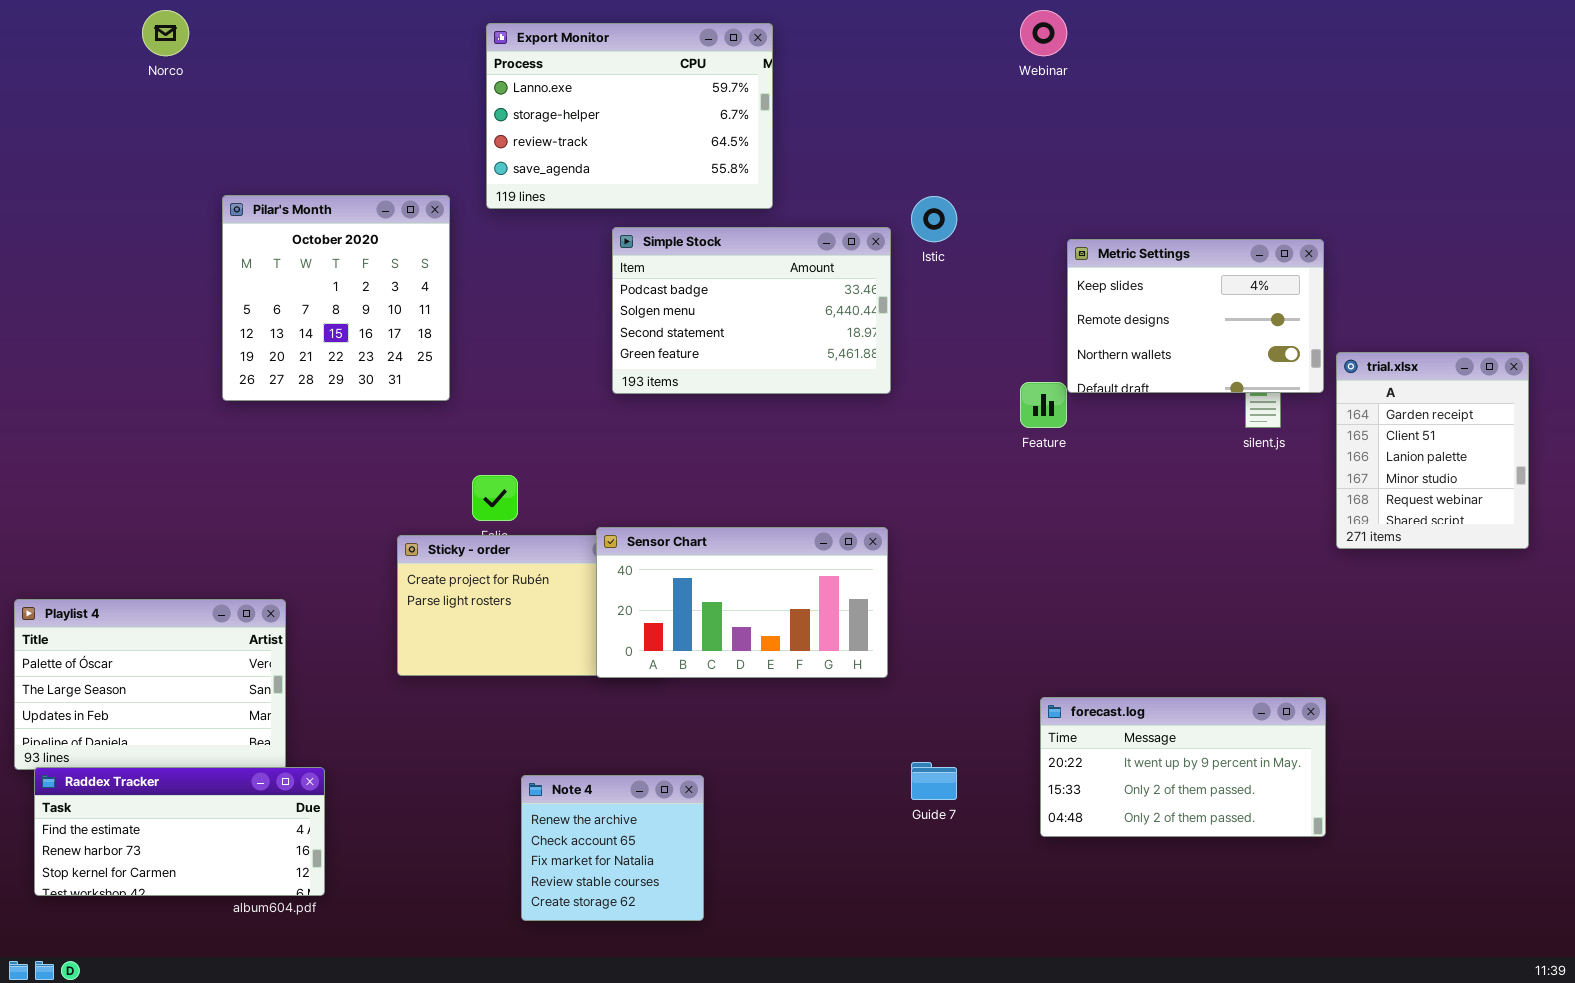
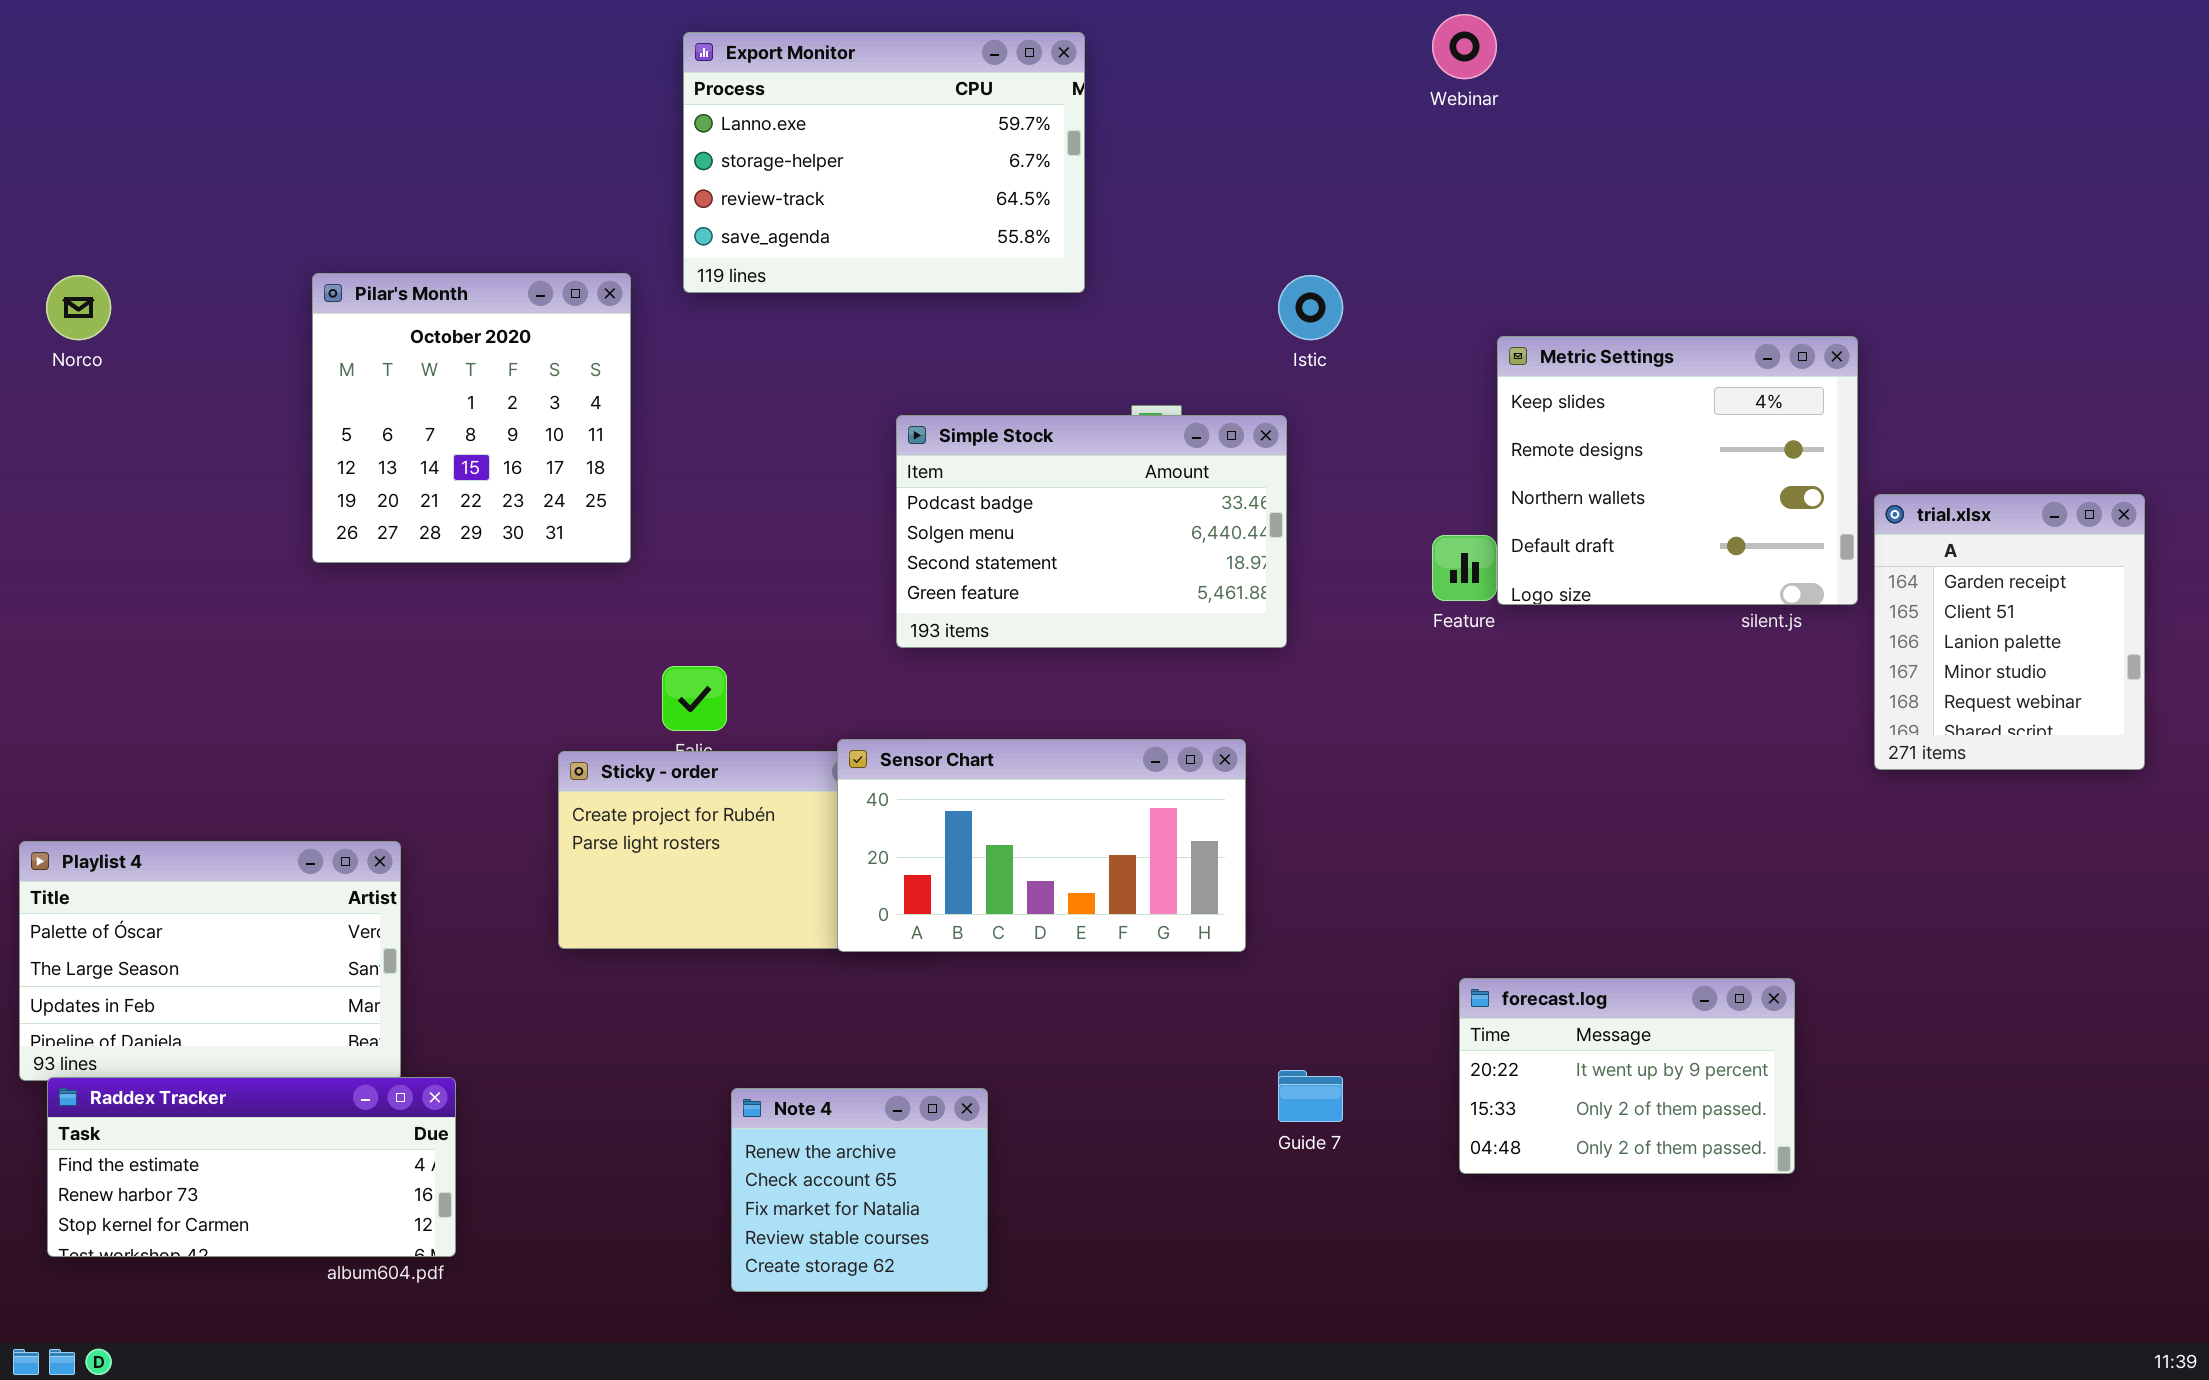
Norco: [142,10,189,56] -> [46,275,111,340], moved
Simple Stock: [612,227,891,394] -> [896,415,1287,648], moved
Metric Settings: [1067,239,1324,393] -> [1497,336,1858,605], resized
forecast.log: [1040,697,1326,837] -> [1459,978,1795,1174], resized

